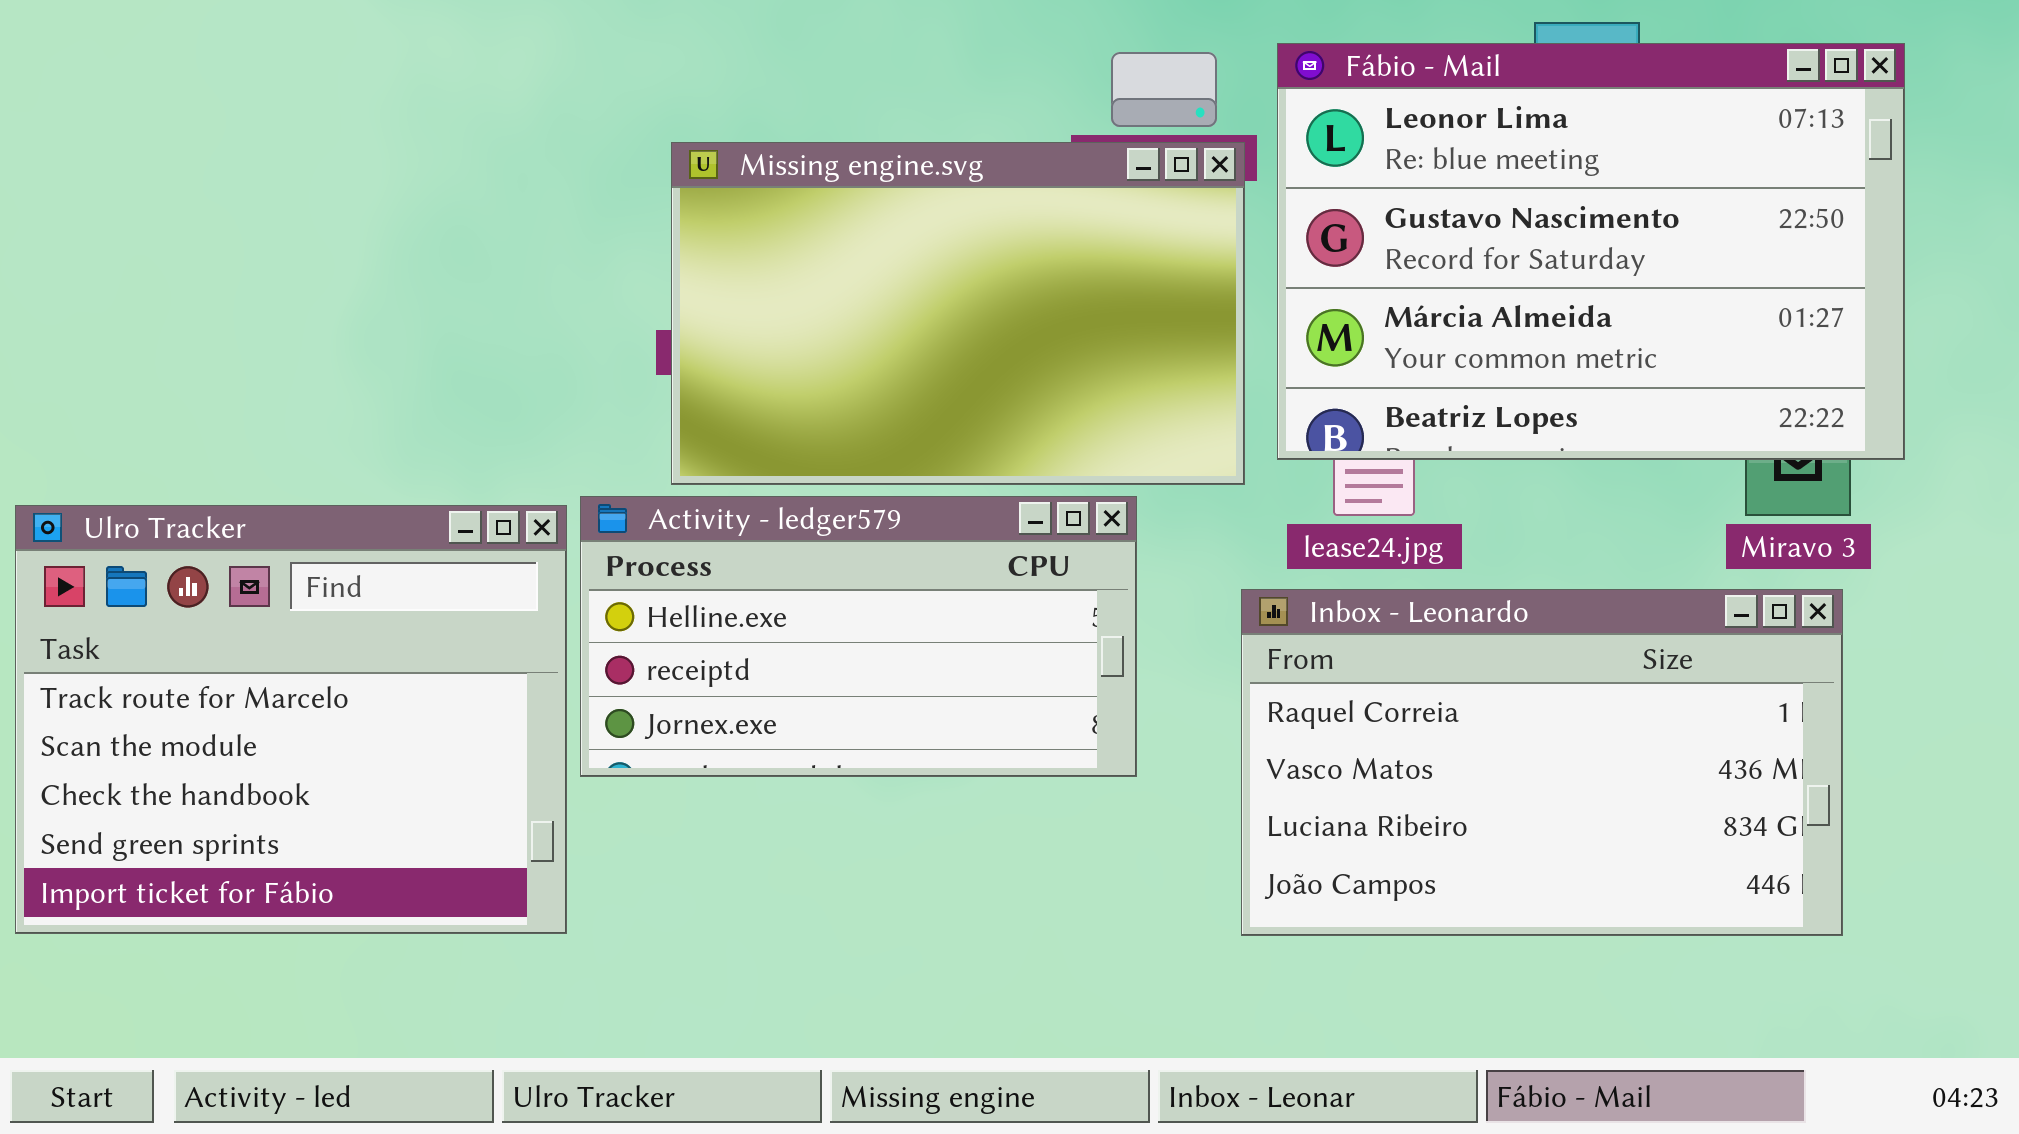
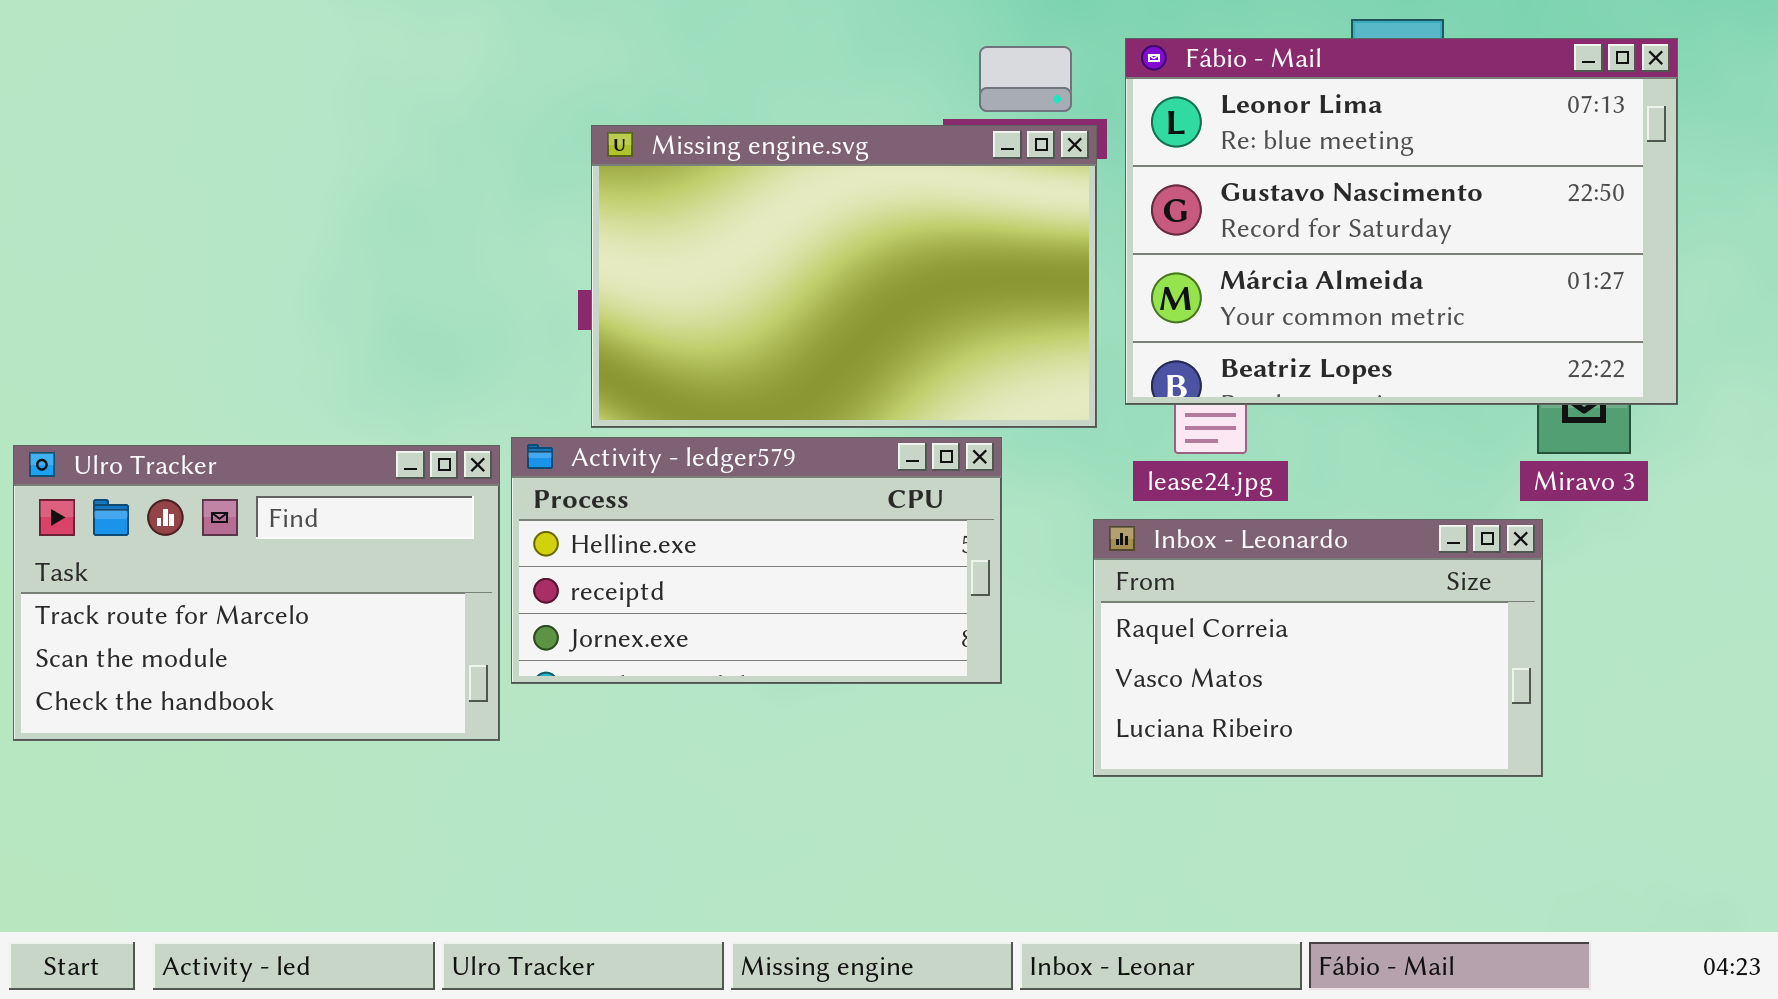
Ulro Tracker: [15,505,567,934] -> [13,445,500,741], resized
Inbox - Leonardo: [1241,589,1843,936] -> [1093,519,1543,777], resized

